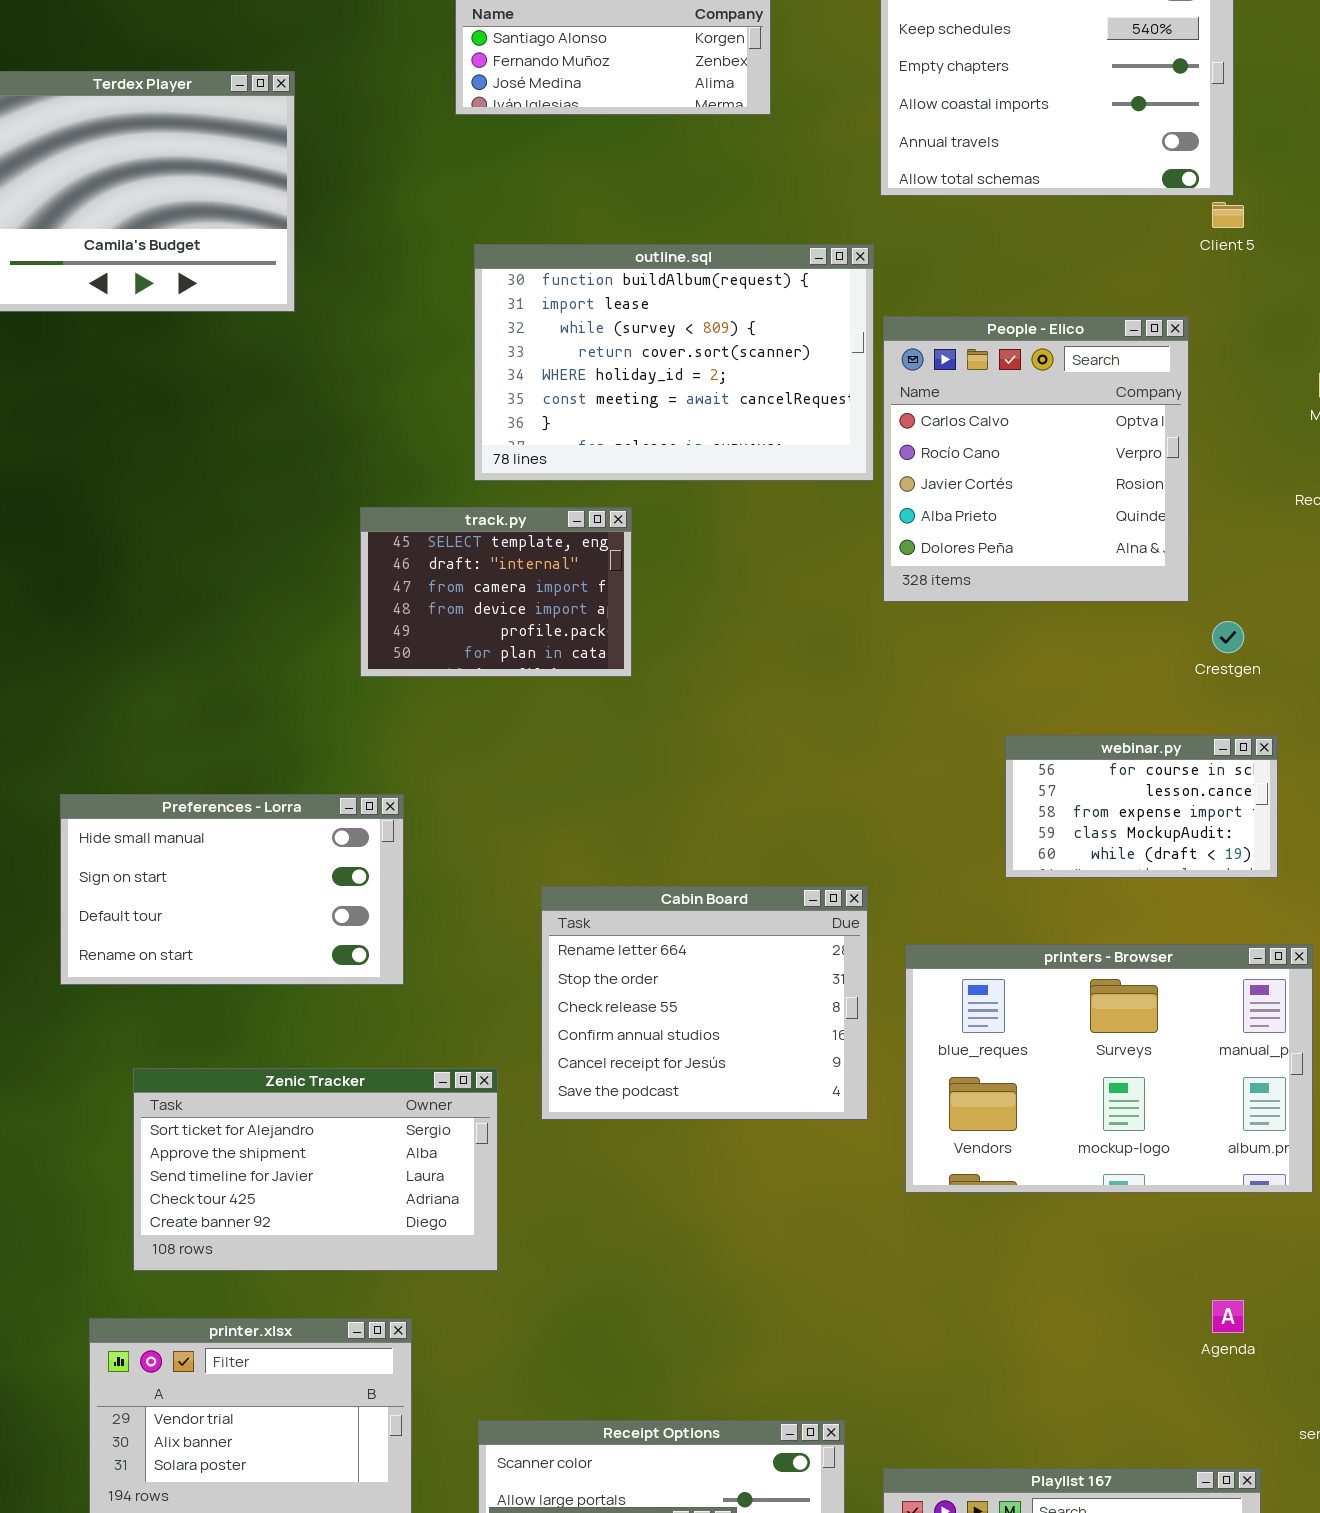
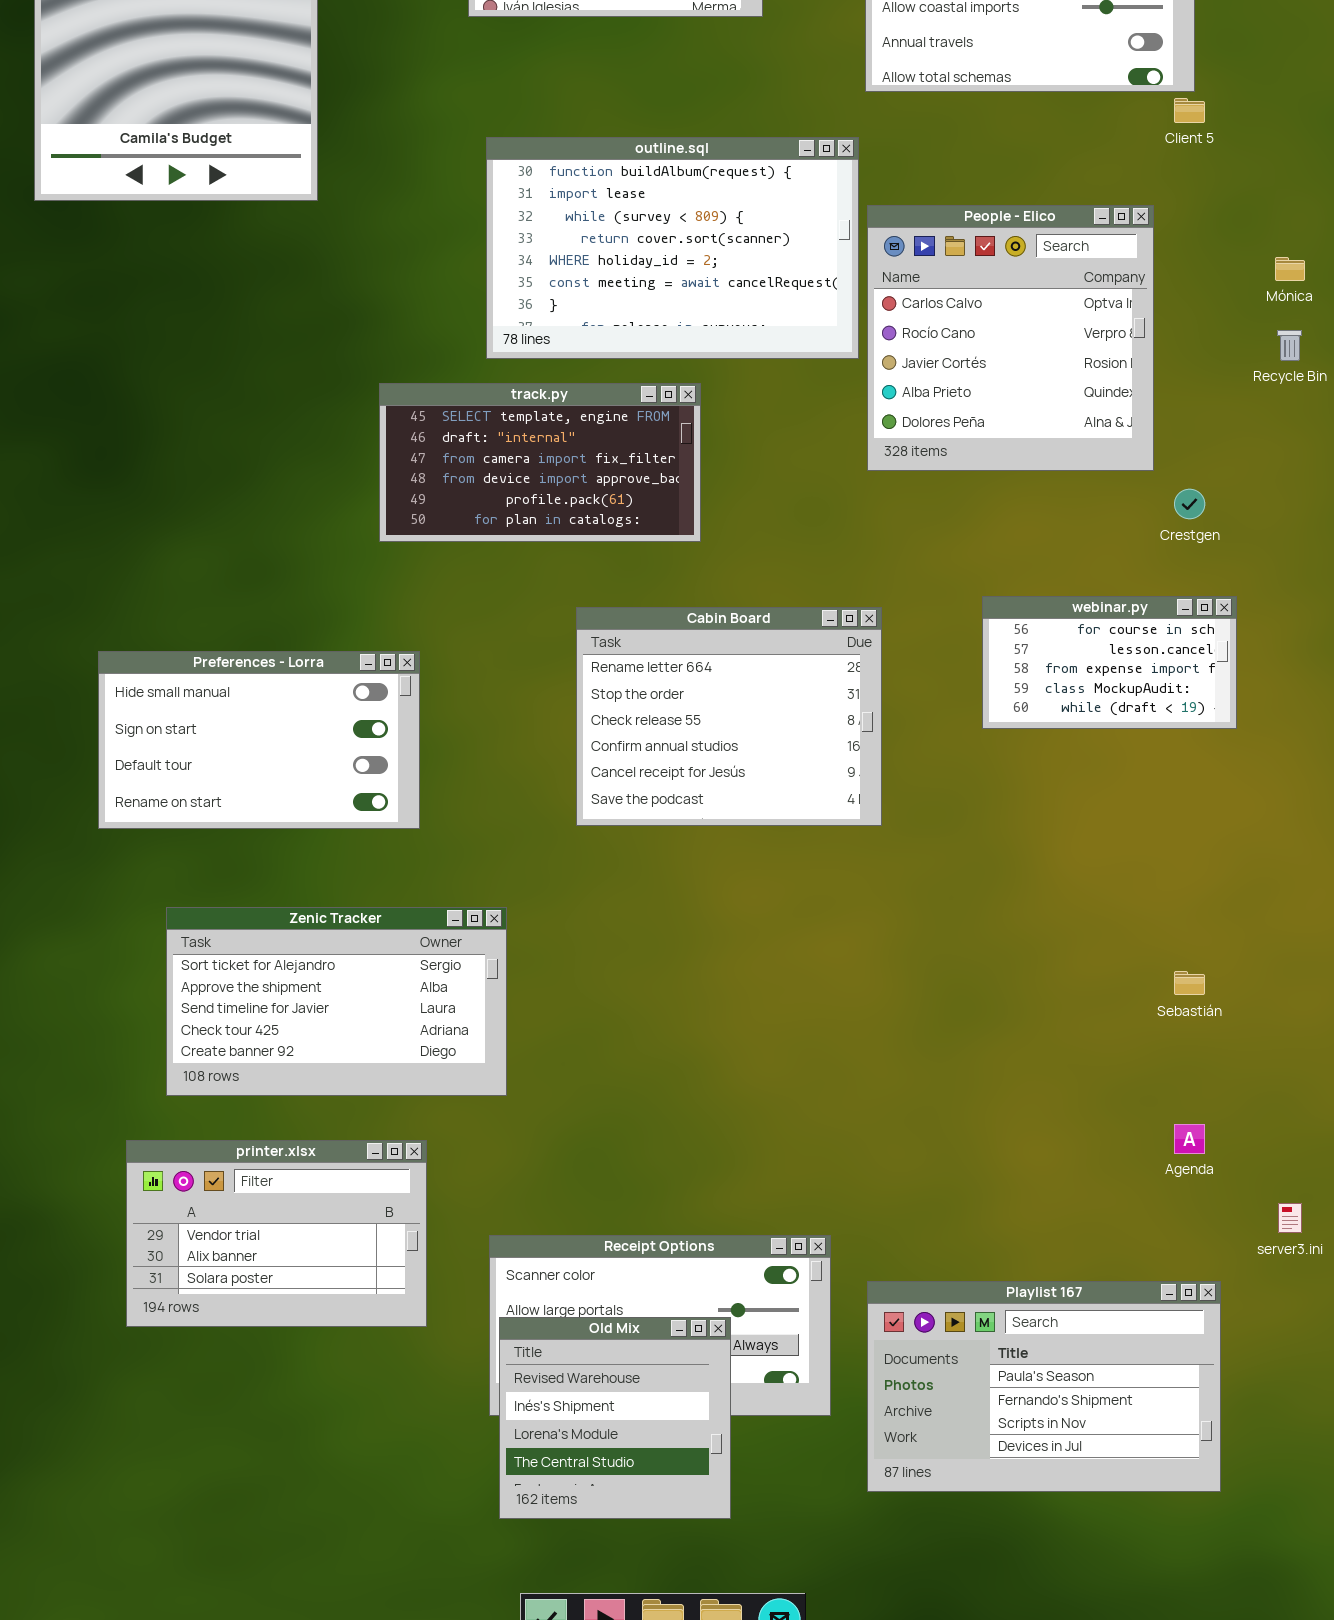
track.py: [360,507,632,677] -> [379,383,701,542], resized
Cabin Board: [541,886,868,1120] -> [576,607,882,826], moved
printers - Browser: [905,944,1313,1193] -> none, closed

